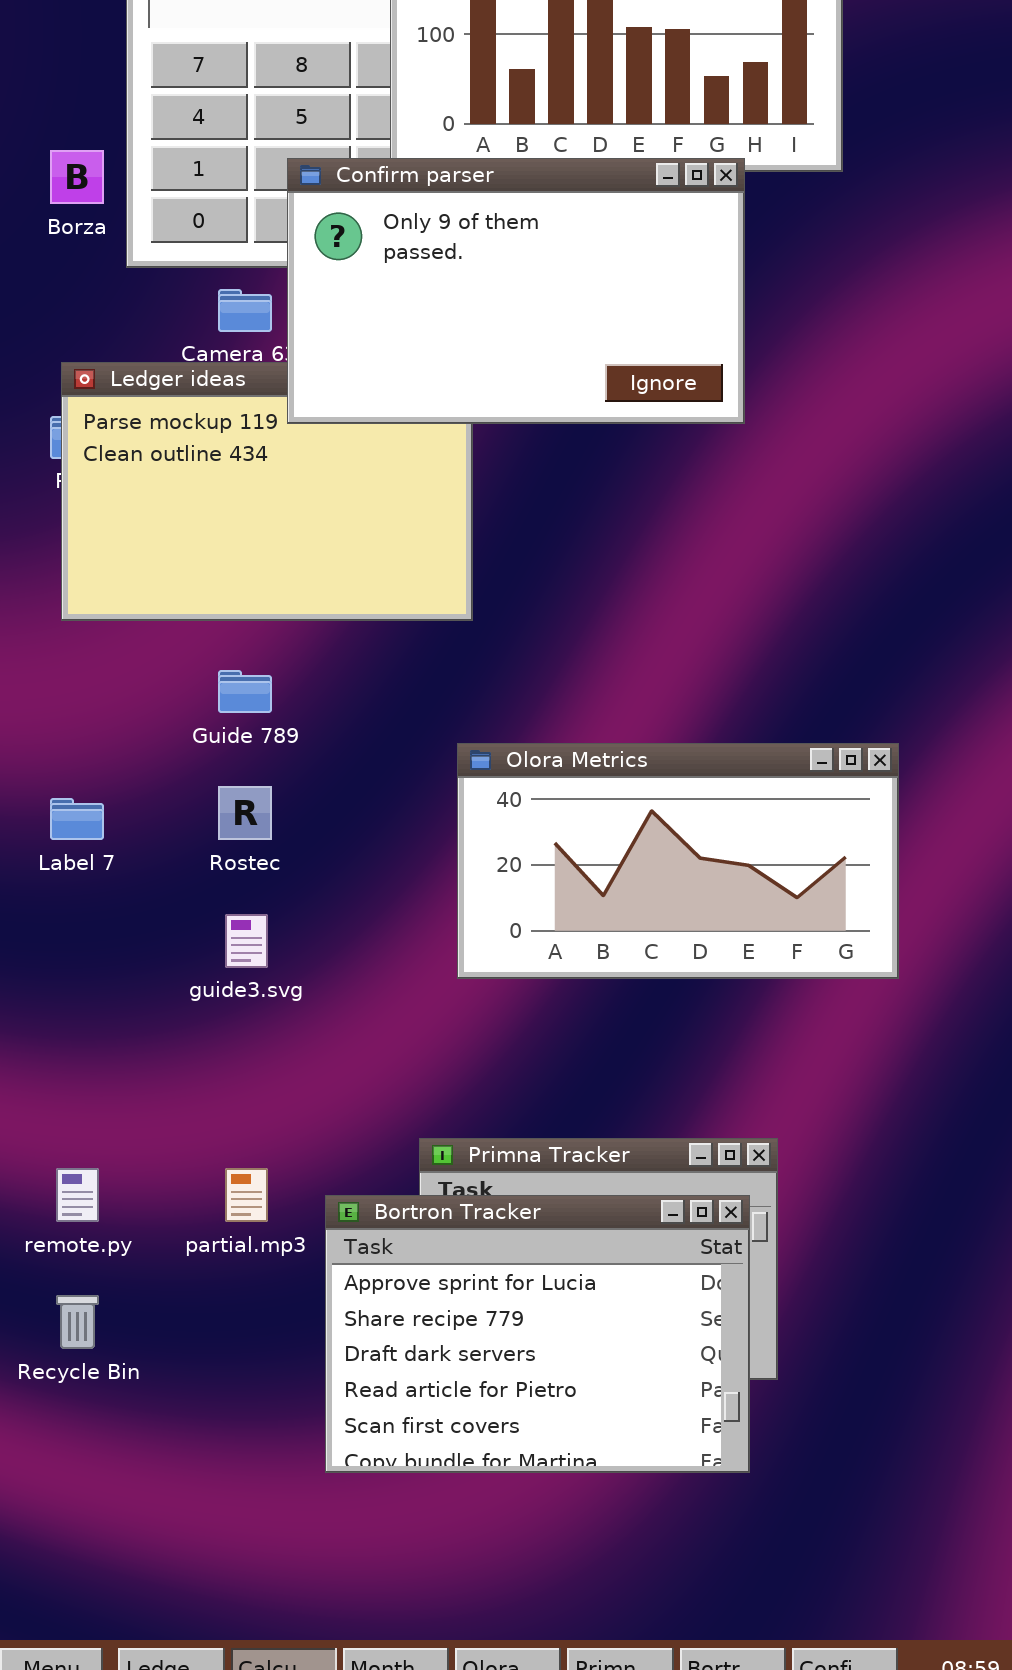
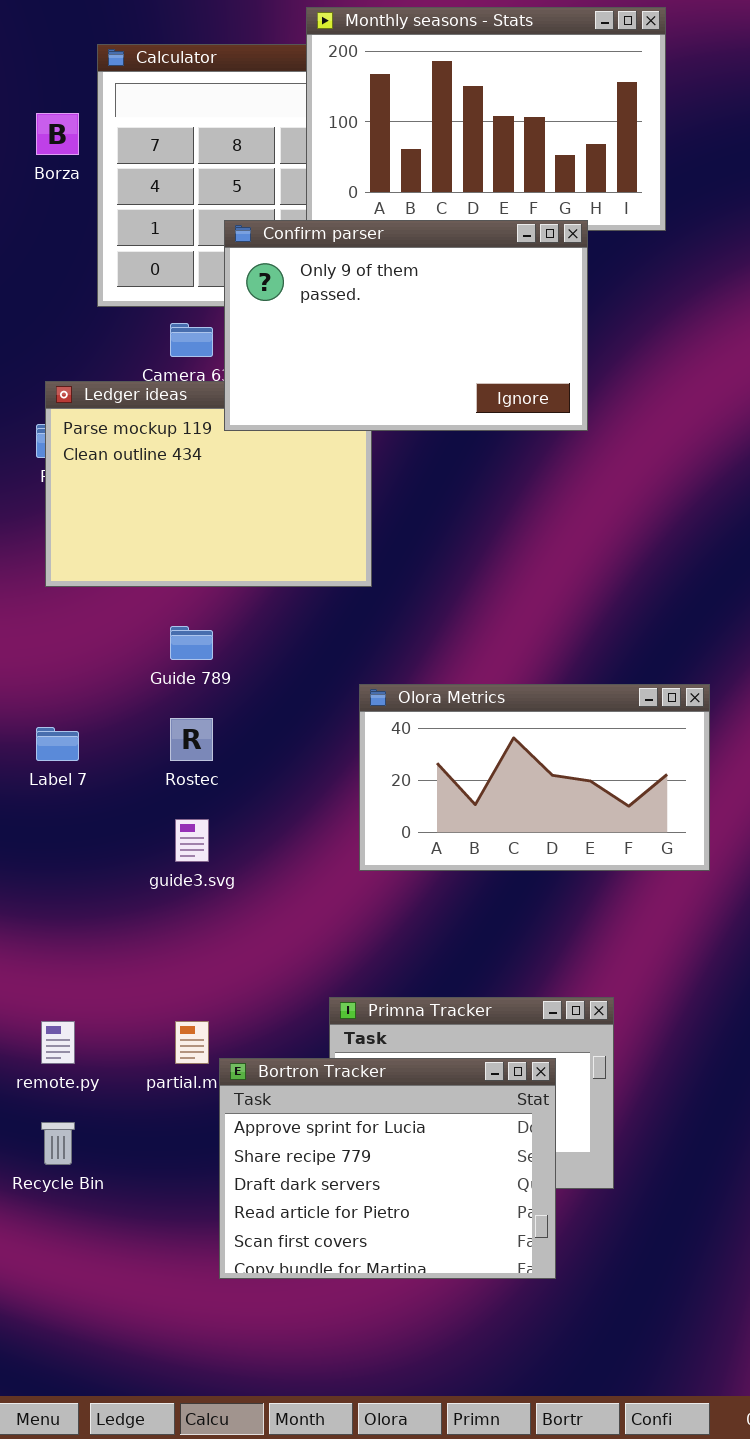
Borza: [50,150,104,204] -> [36,113,79,155], moved
Bortron Tracker: [325,1195,750,1473] -> [219,1058,556,1279], moved

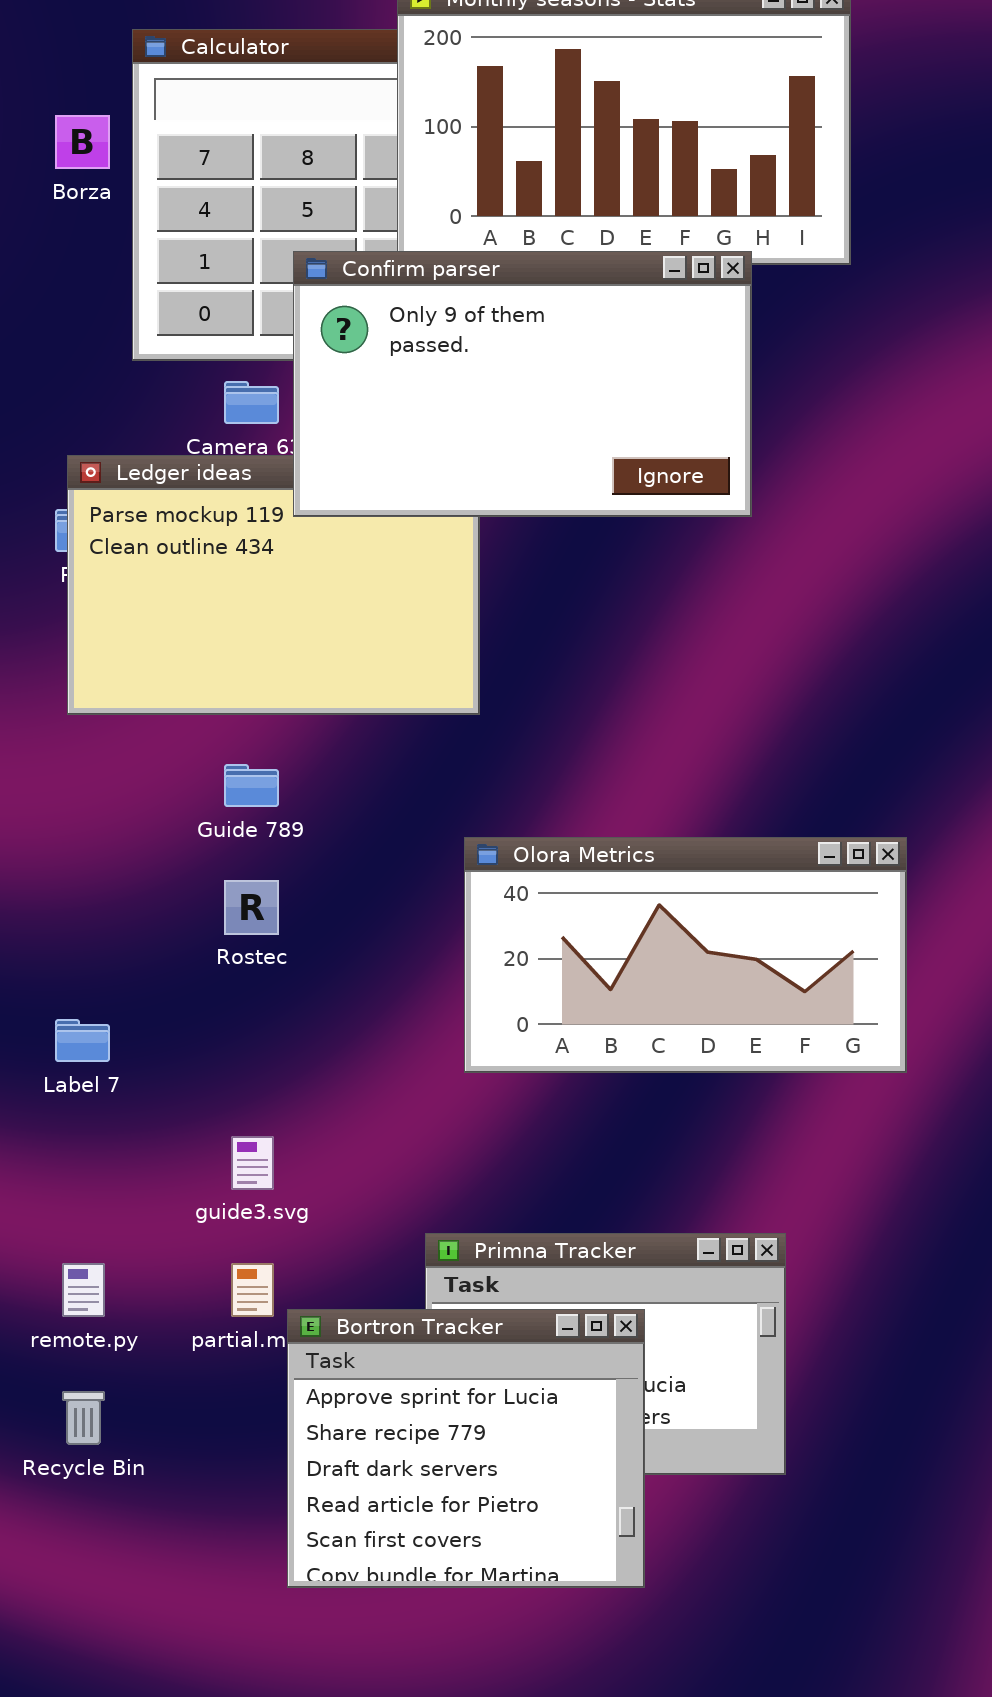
Label 7: [36,727,79,761] -> [55,1019,110,1062], moved
guide3.svg: [175,819,209,862] -> [231,1136,274,1190], moved
Bortron Tracker: [219,1058,556,1279] -> [287,1309,645,1588], resized

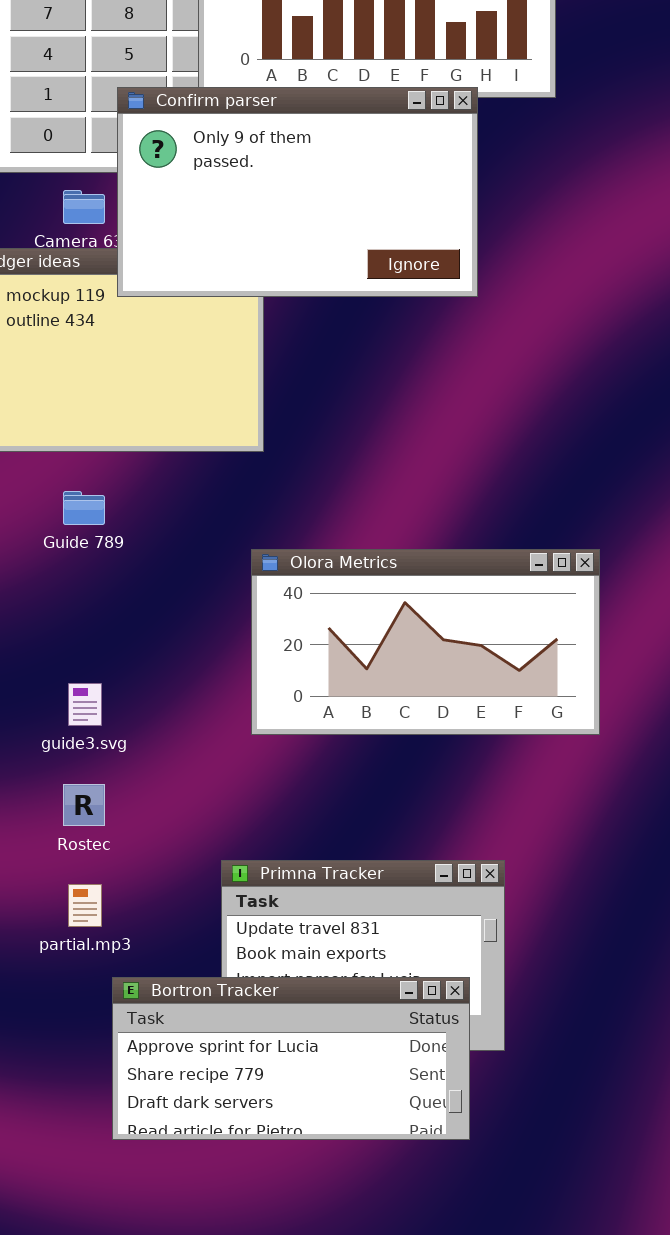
Rostec: [224,880,279,935] -> [63,784,105,826], moved
guide3.svg: [231,1136,274,1190] -> [68,683,102,726], moved
Bortron Tracker: [287,1309,645,1588] -> [112,977,470,1140], resized

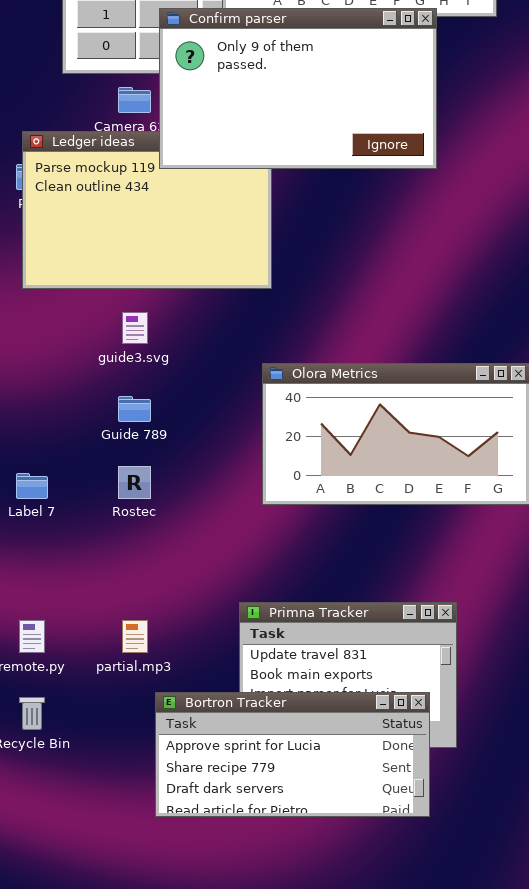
Guide 789: [63,491,105,525] -> [118,396,151,422], moved
guide3.svg: [68,683,102,726] -> [122,312,148,344], moved
Rostec: [63,784,105,826] -> [118,466,151,499], moved

